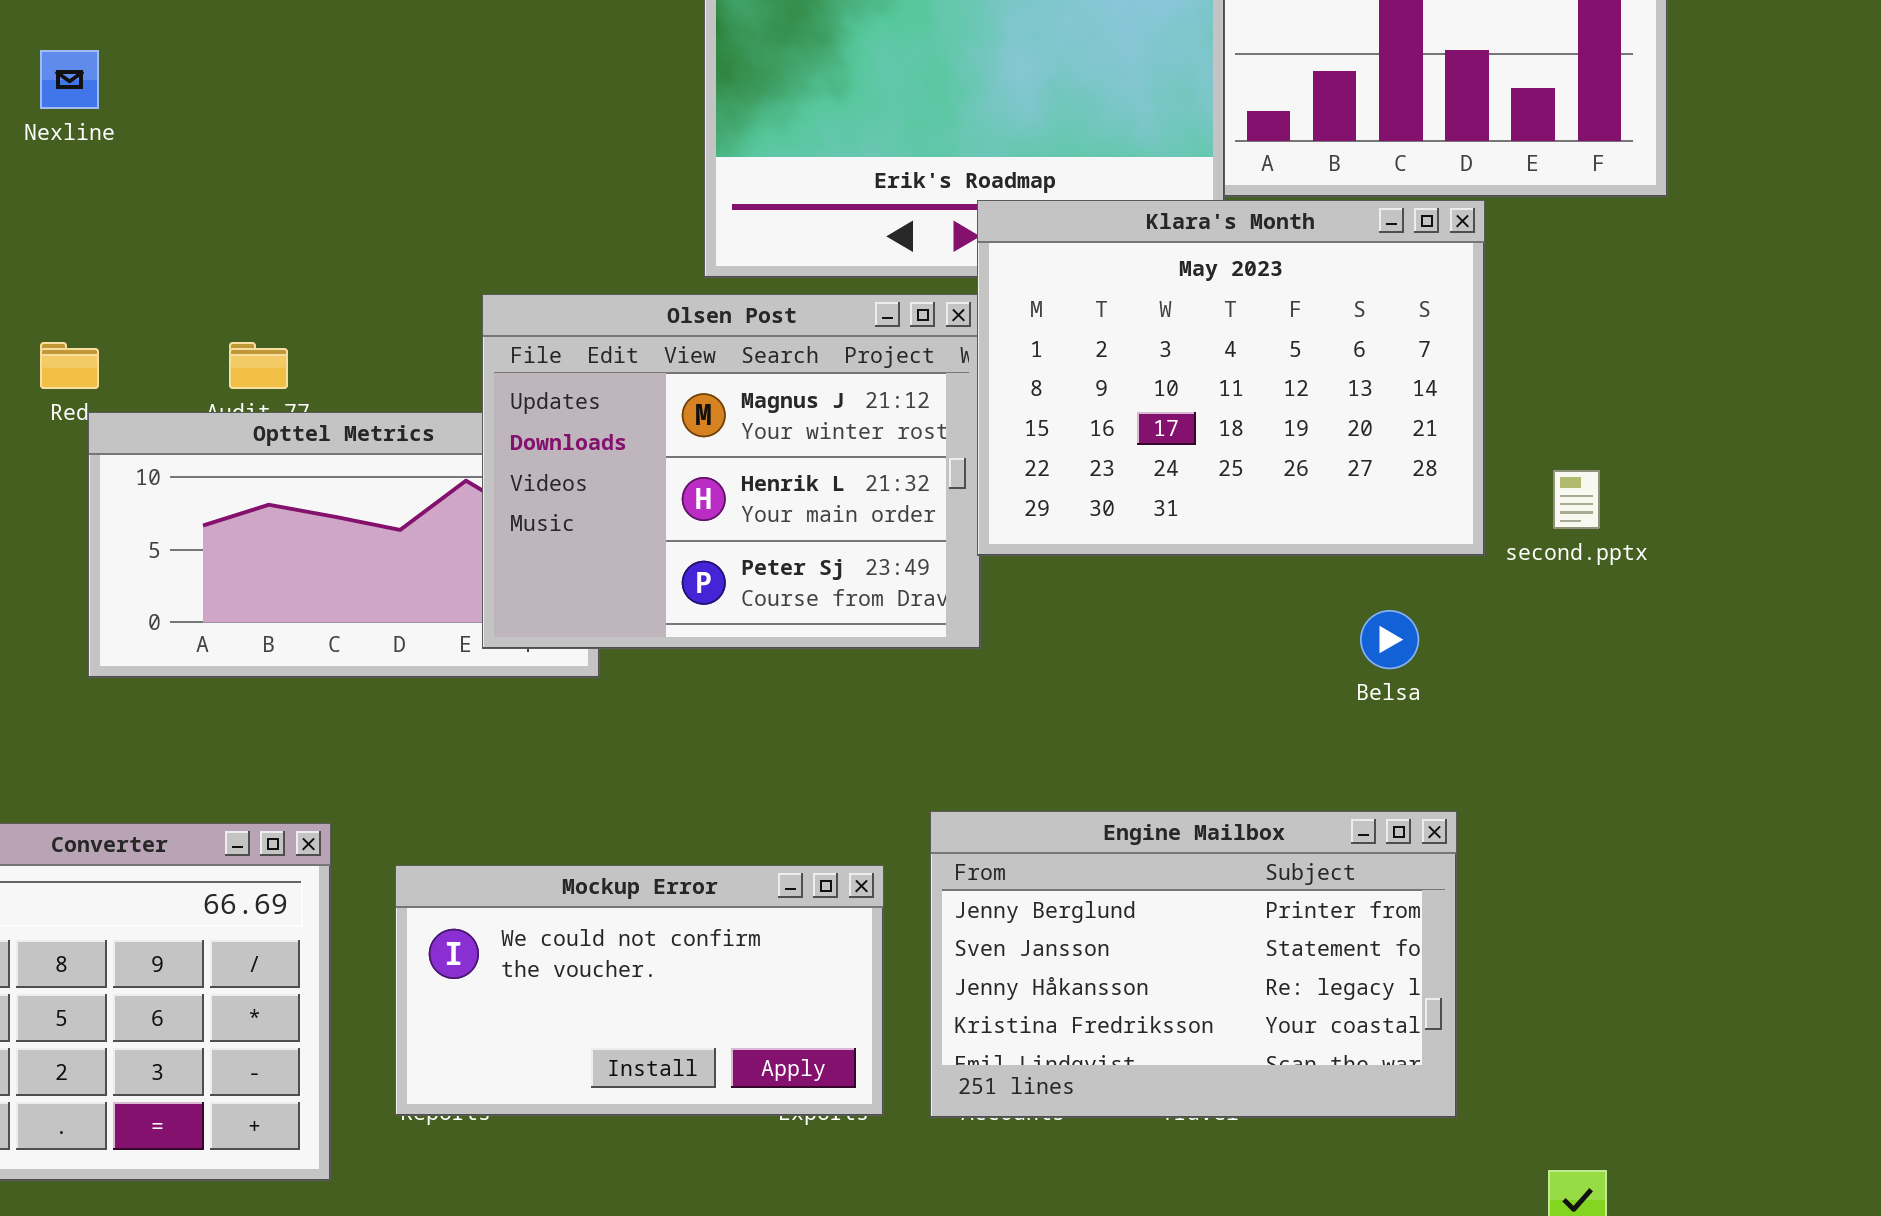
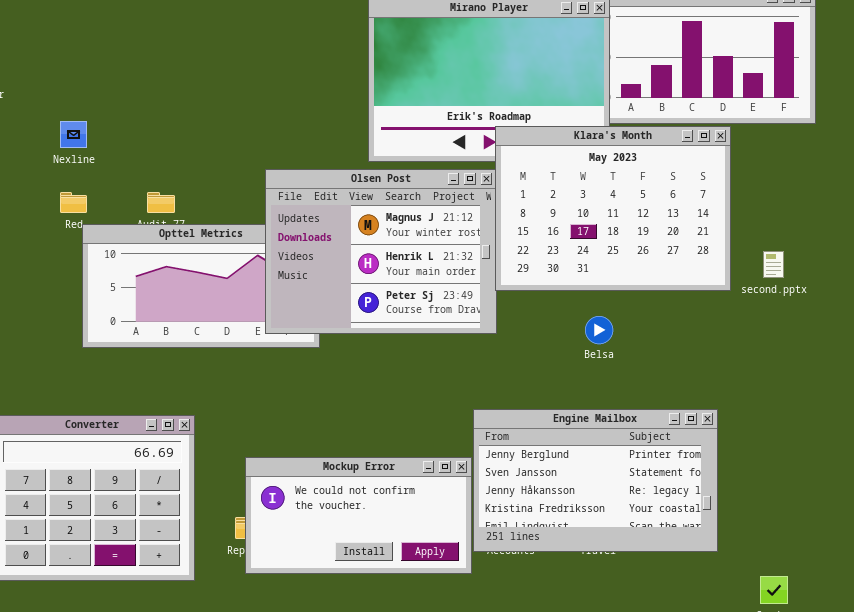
Nexline: [40,50,99,109] -> [60,121,87,148], moved
Belsa: [1360,610,1419,669] -> [585,316,613,344], moved
Mockup Error: [395,865,884,1116] -> [245,457,472,574], moved

